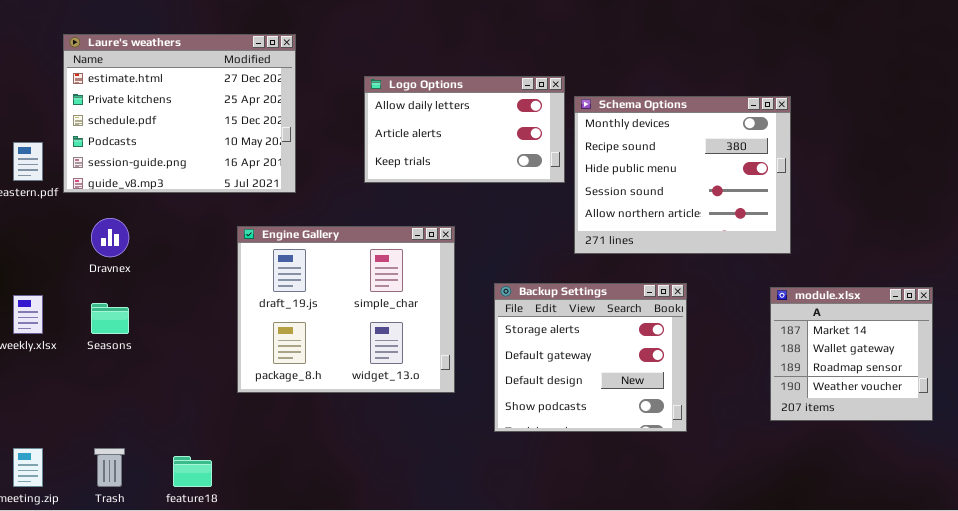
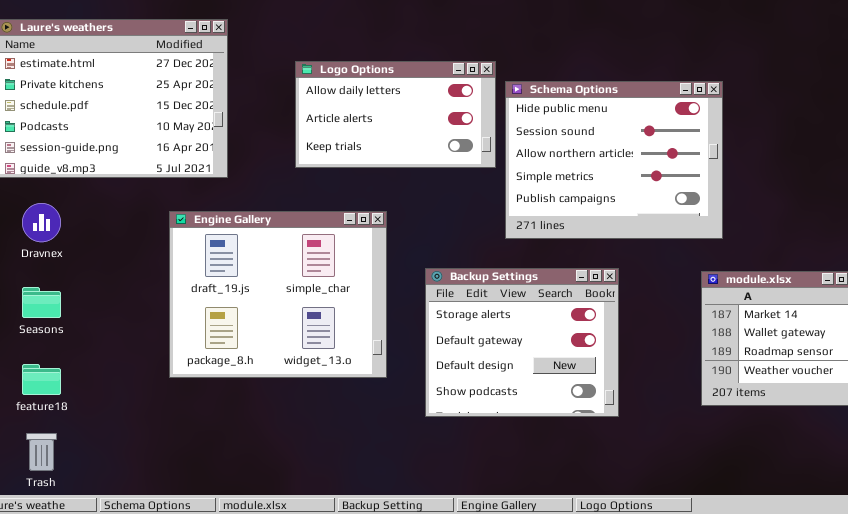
Schema Options: [574,96,791,254] -> [505,81,723,239], scrolled down 2 rows
feature18: [173,456,212,487] -> [22,364,61,395], moved

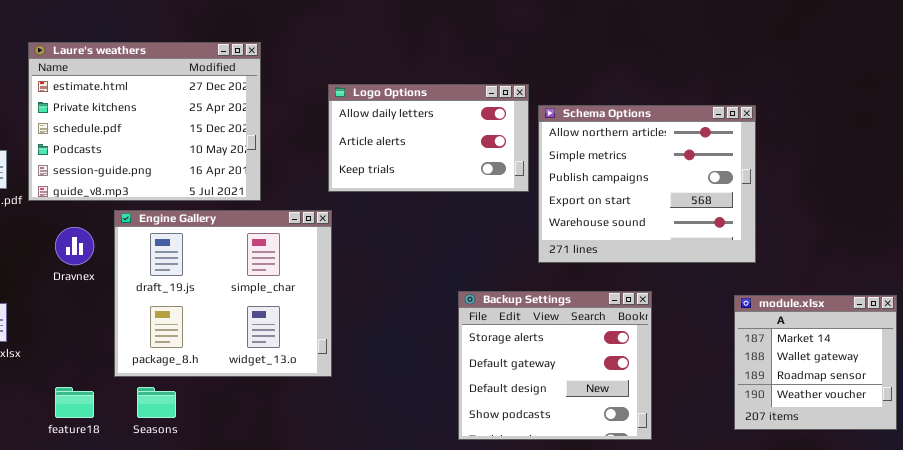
Schema Options: [505,81,723,239] -> [538,105,756,263], scrolled down 2 rows
Engine Gallery: [169,211,387,378] -> [114,210,332,377], moved
Seasons: [22,287,61,318] -> [137,387,176,418], moved

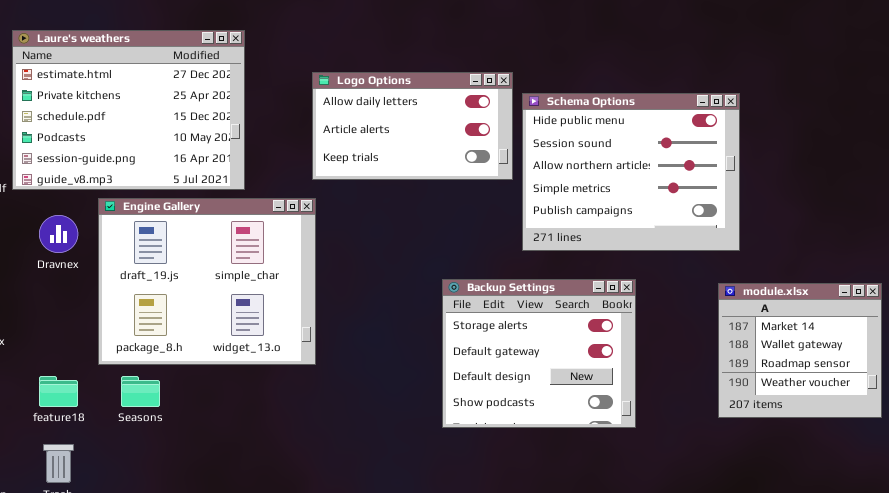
Schema Options: [538,105,756,263] -> [522,93,740,251], scrolled up 2 rows

